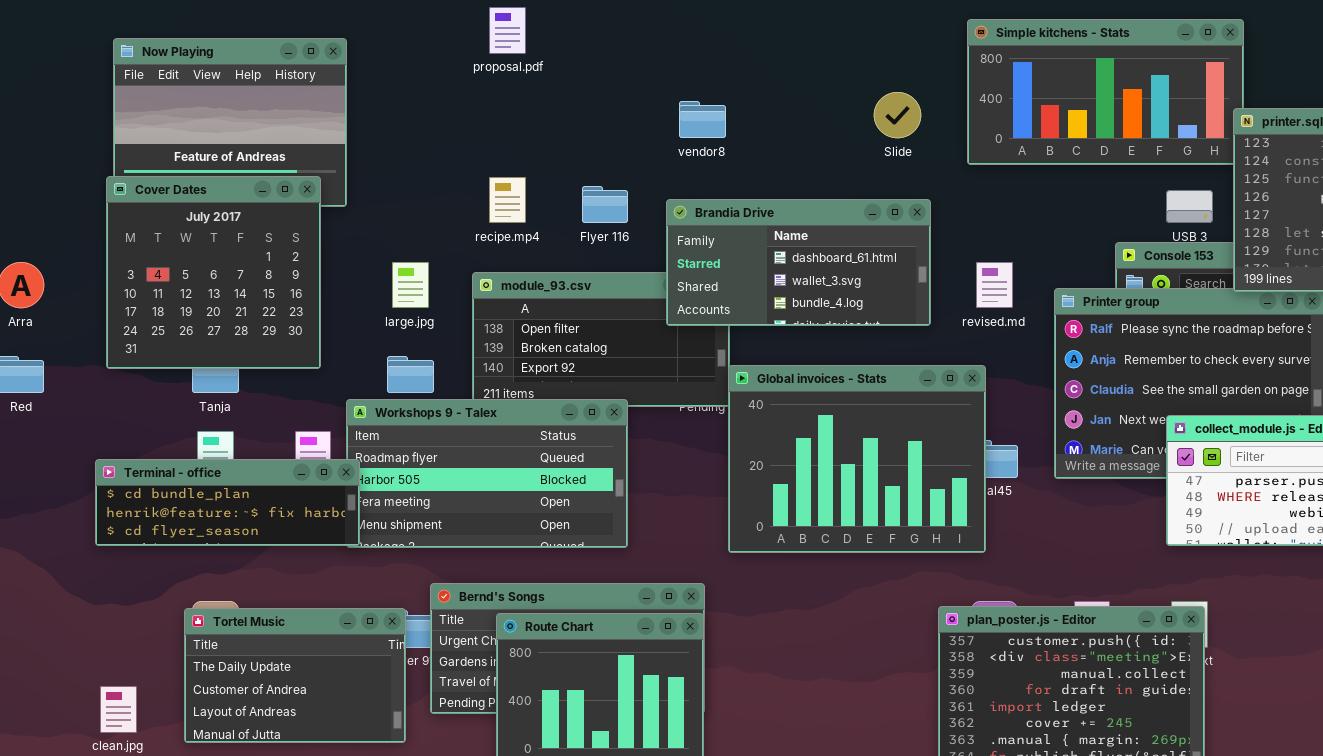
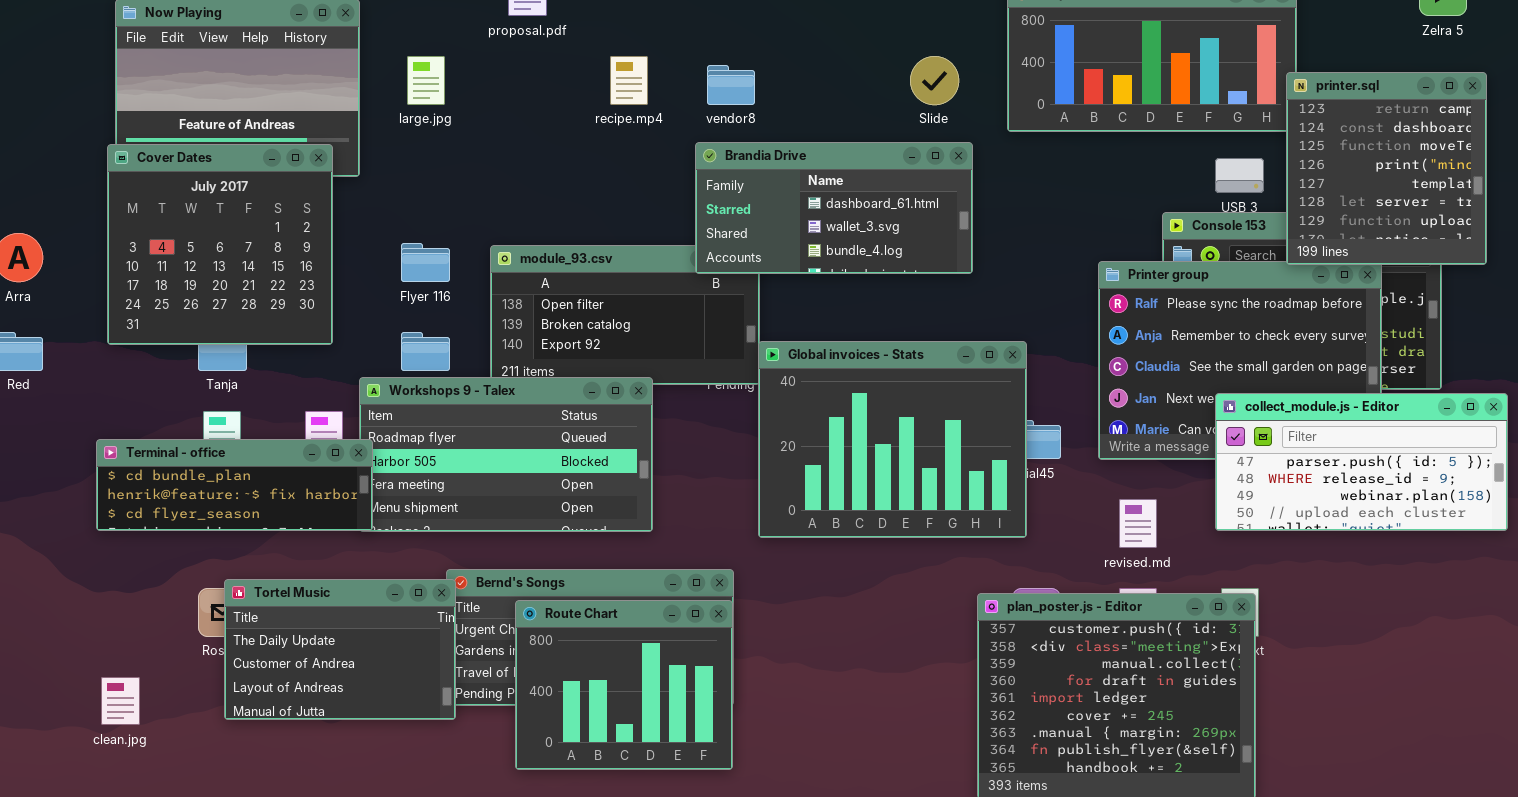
recipe.mp4: [489,177,526,223] -> [610,56,648,105], moved
Flyer 116: [582,186,628,223] -> [401,243,450,282], moved
Brandia Drive: [666,199,931,326] -> [695,142,973,274], moved
large.jpg: [392,262,429,308] -> [407,56,445,105], moved
revised.md: [976,262,1013,308] -> [1119,499,1157,548], moved
Tortel Music: [184,608,406,743] -> [224,579,456,720], moved

